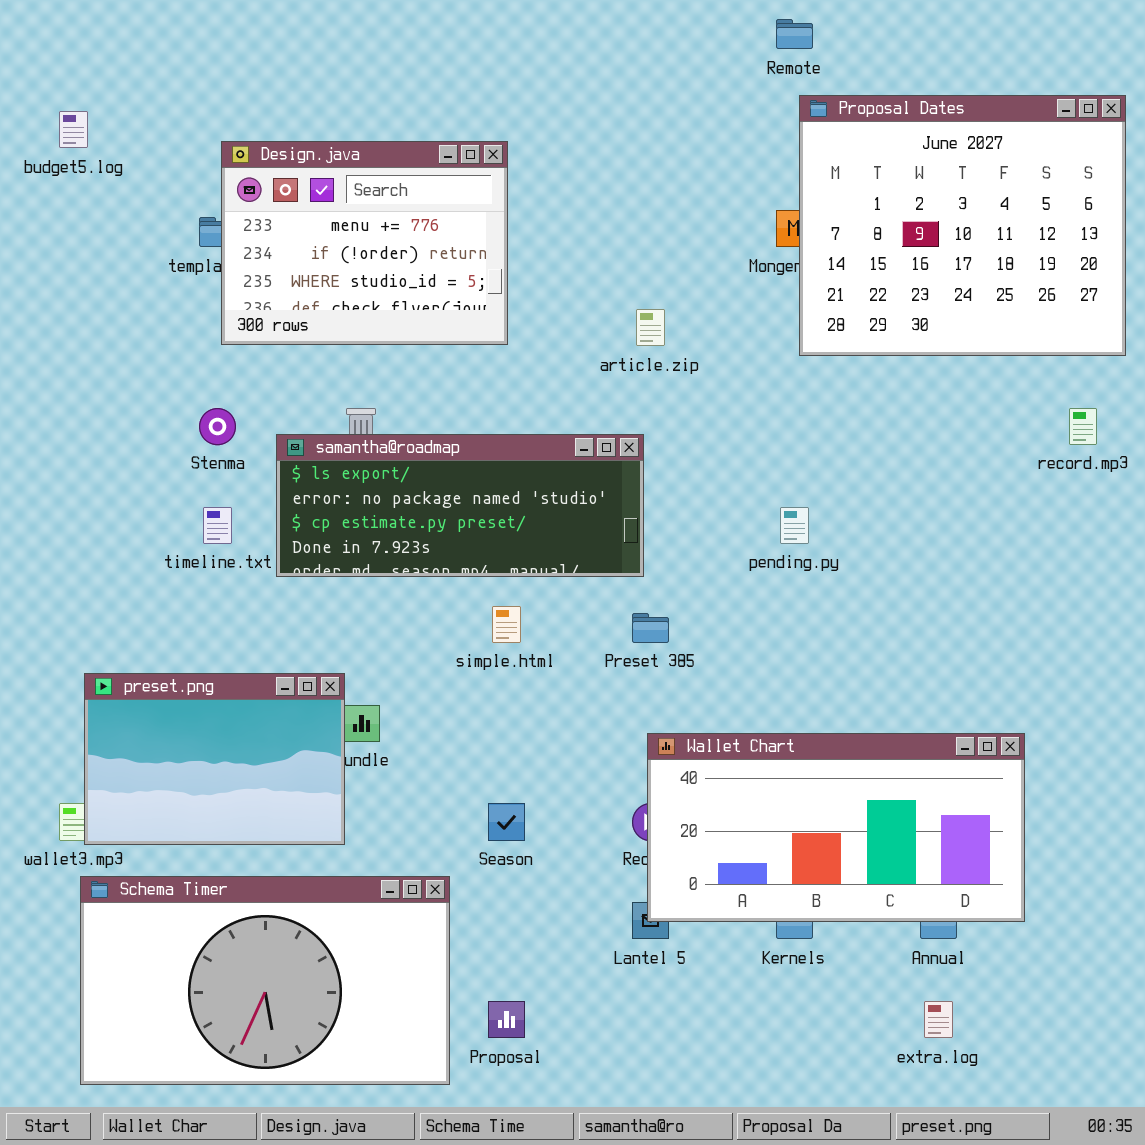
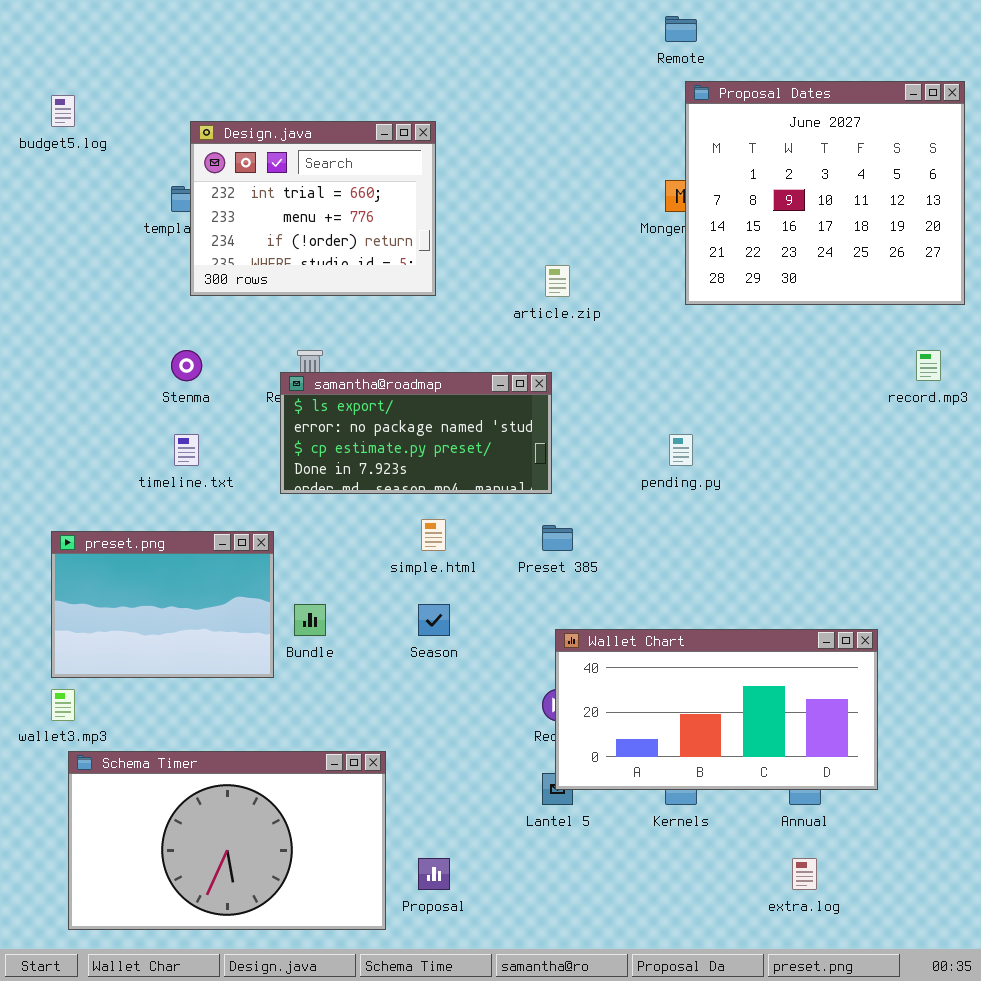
Design.java: [221,141,508,345] -> [190,121,436,296], scrolled up 1 row
samantha@roadmap: [276,434,644,577] -> [280,372,552,494], resized
preset.png: [84,673,345,845] -> [51,531,274,678], moved
Season: [488,803,525,841] -> [418,604,450,636], moved

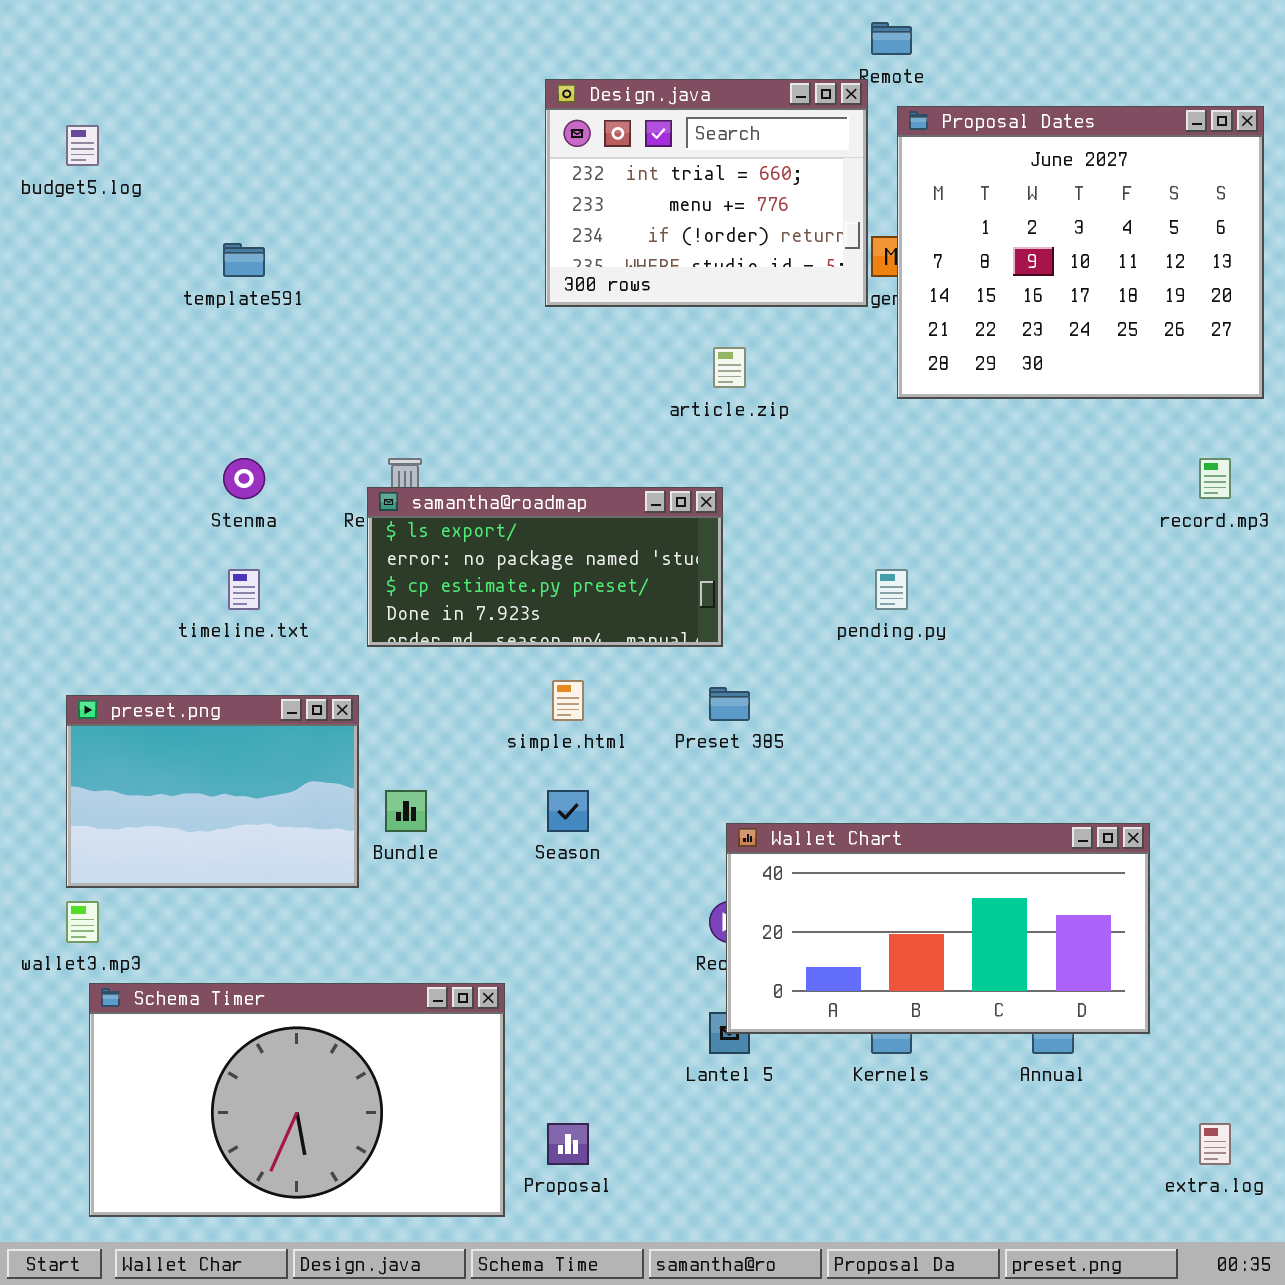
Design.java: [190,121,436,296] -> [545,79,868,307], moved
extra.log: [792,858,817,890] -> [1199,1123,1231,1165], moved

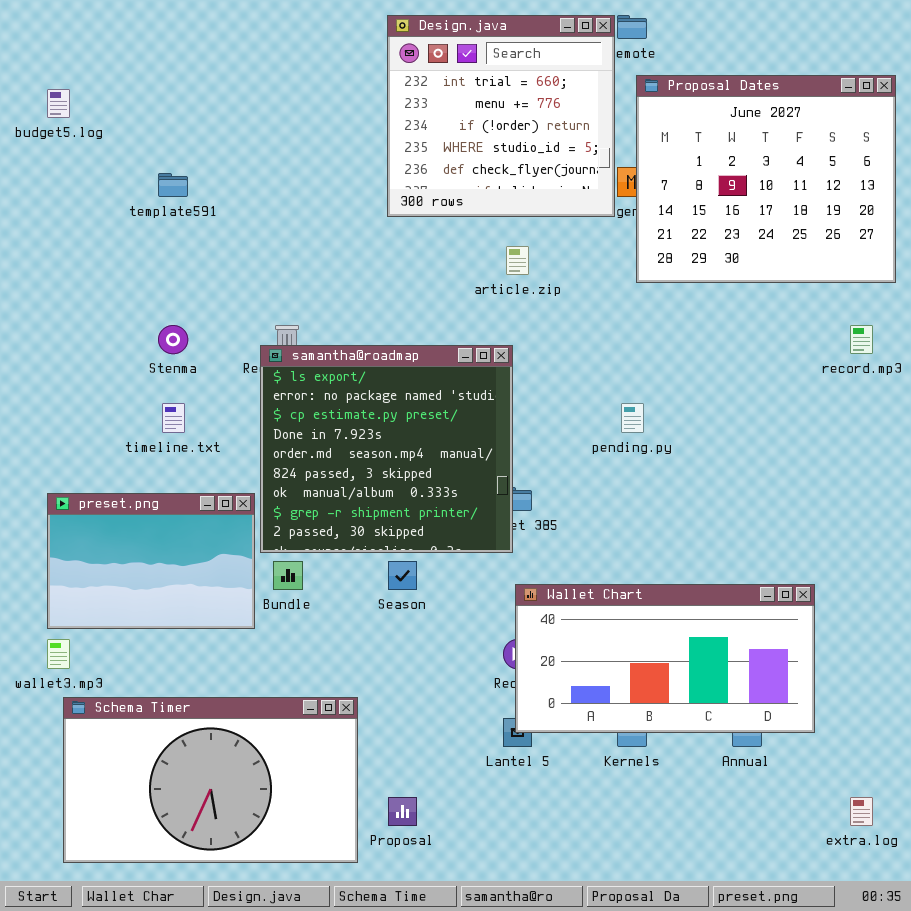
Design.java: [545,79,868,307] -> [387,15,615,217], resized
samantha@roadmap: [367,487,723,647] -> [260,345,513,553], resized

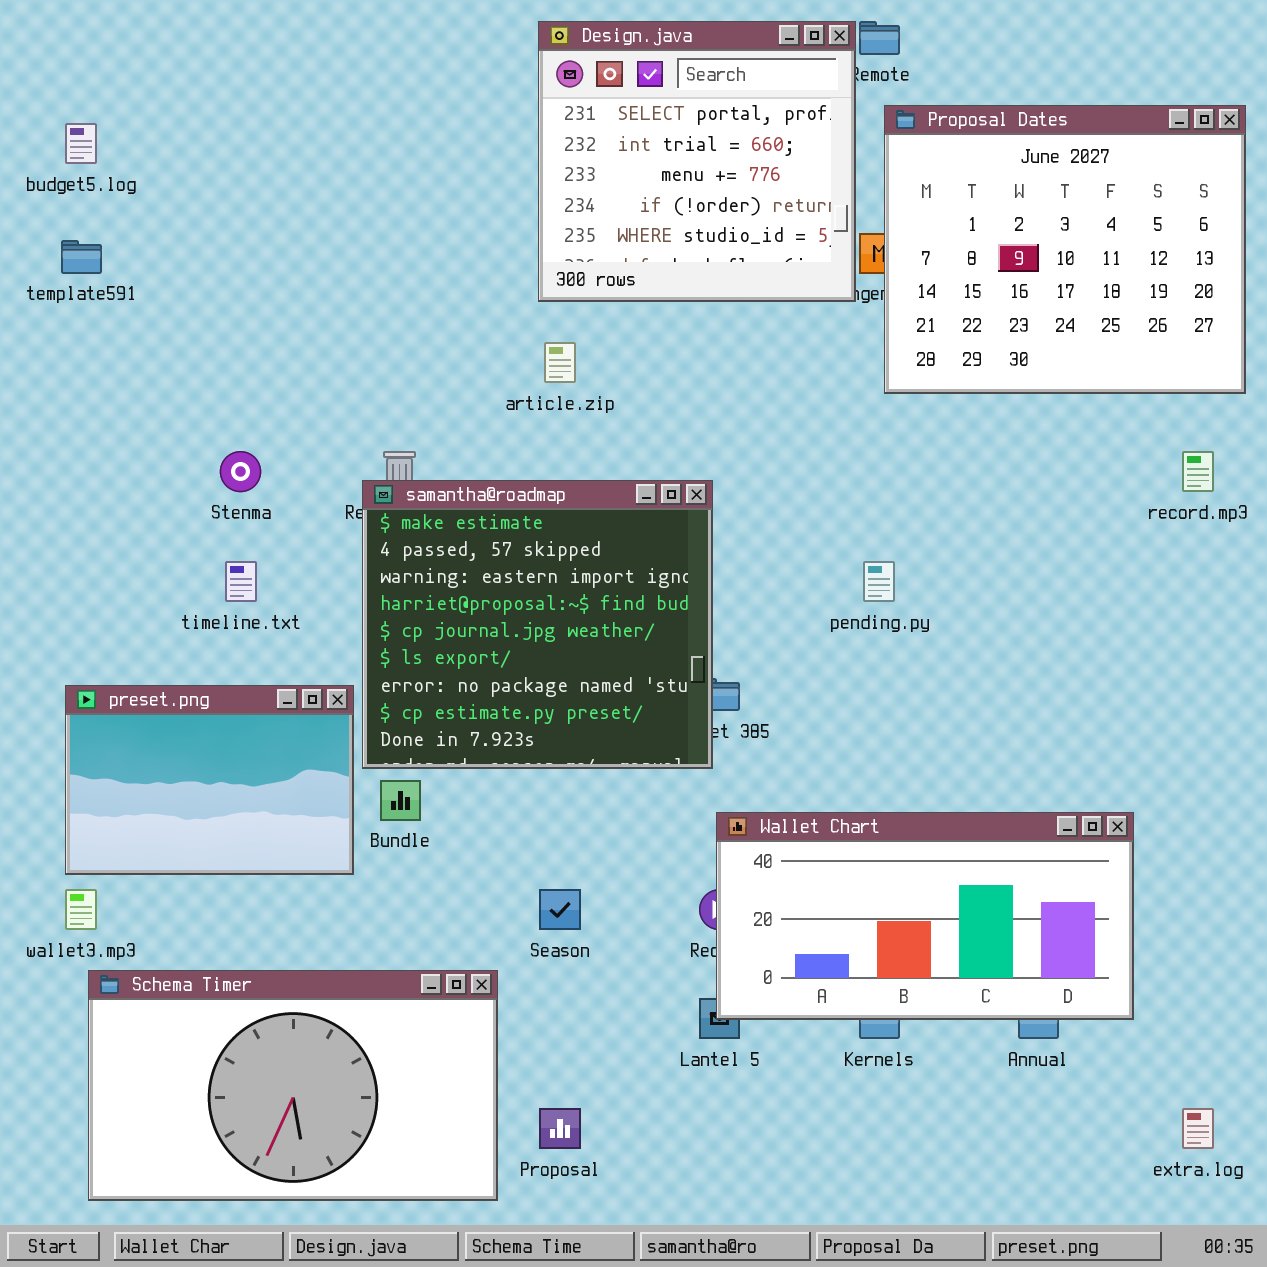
Design.java: [387,15,615,217] -> [538,21,856,302], scrolled up 1 row
template591: [158,173,188,197] -> [61,240,102,274], moved
article.zip: [506,246,529,275] -> [544,342,576,383], moved
samantha@roadmap: [260,345,513,553] -> [362,480,713,769], scrolled up 5 rows
Season: [388,561,417,590] -> [539,889,581,930], moved

